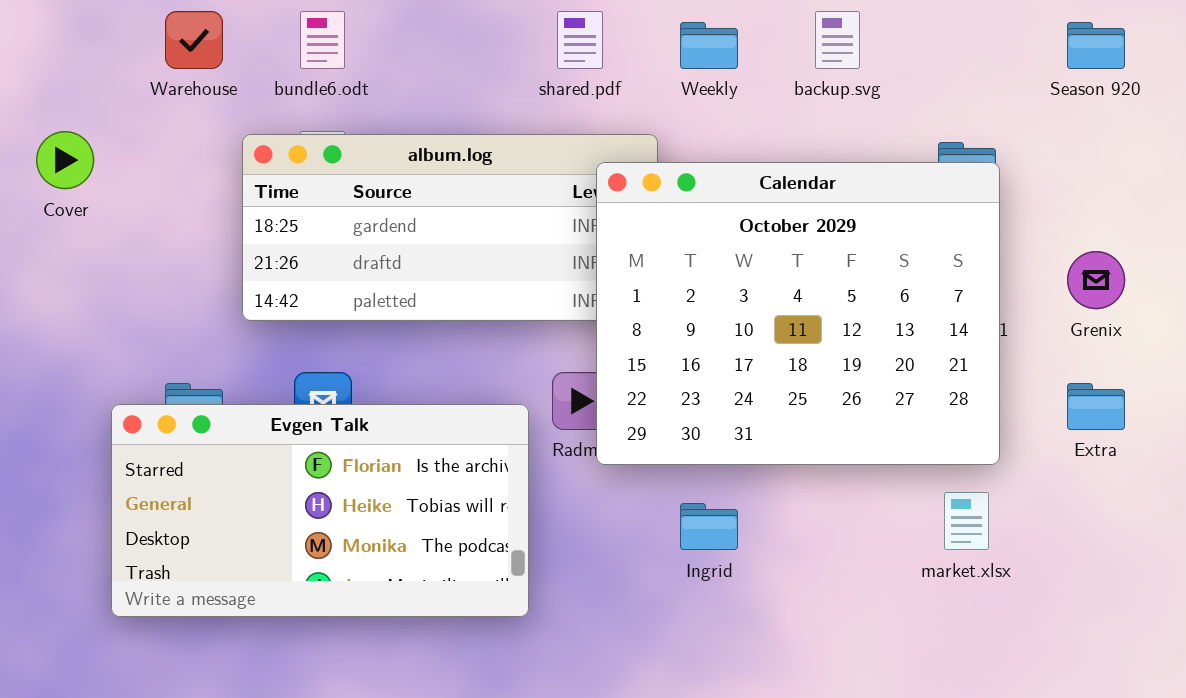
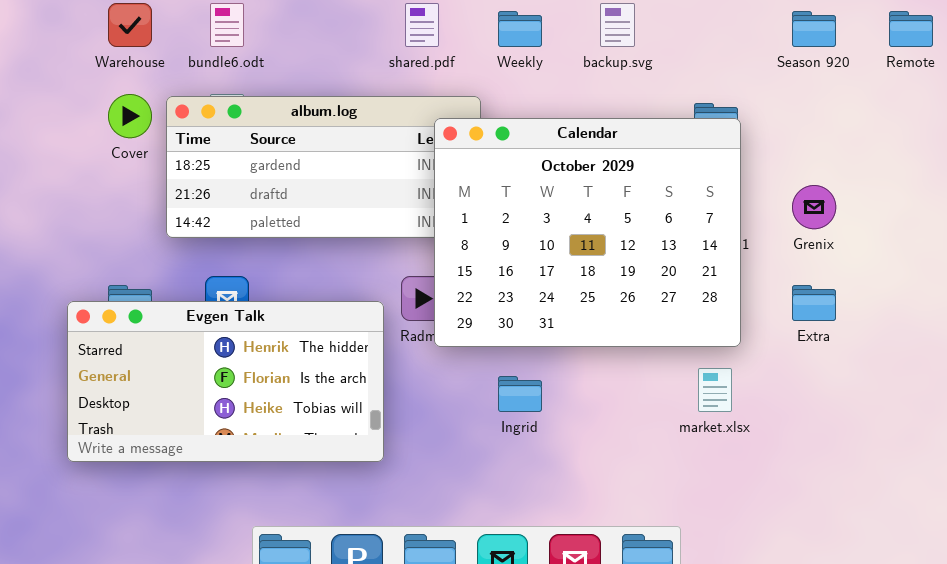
Cover: [36,131,94,189] -> [108,94,152,138], moved
Evgen Talk: [111,404,529,617] -> [67,301,384,462], scrolled up 1 row

